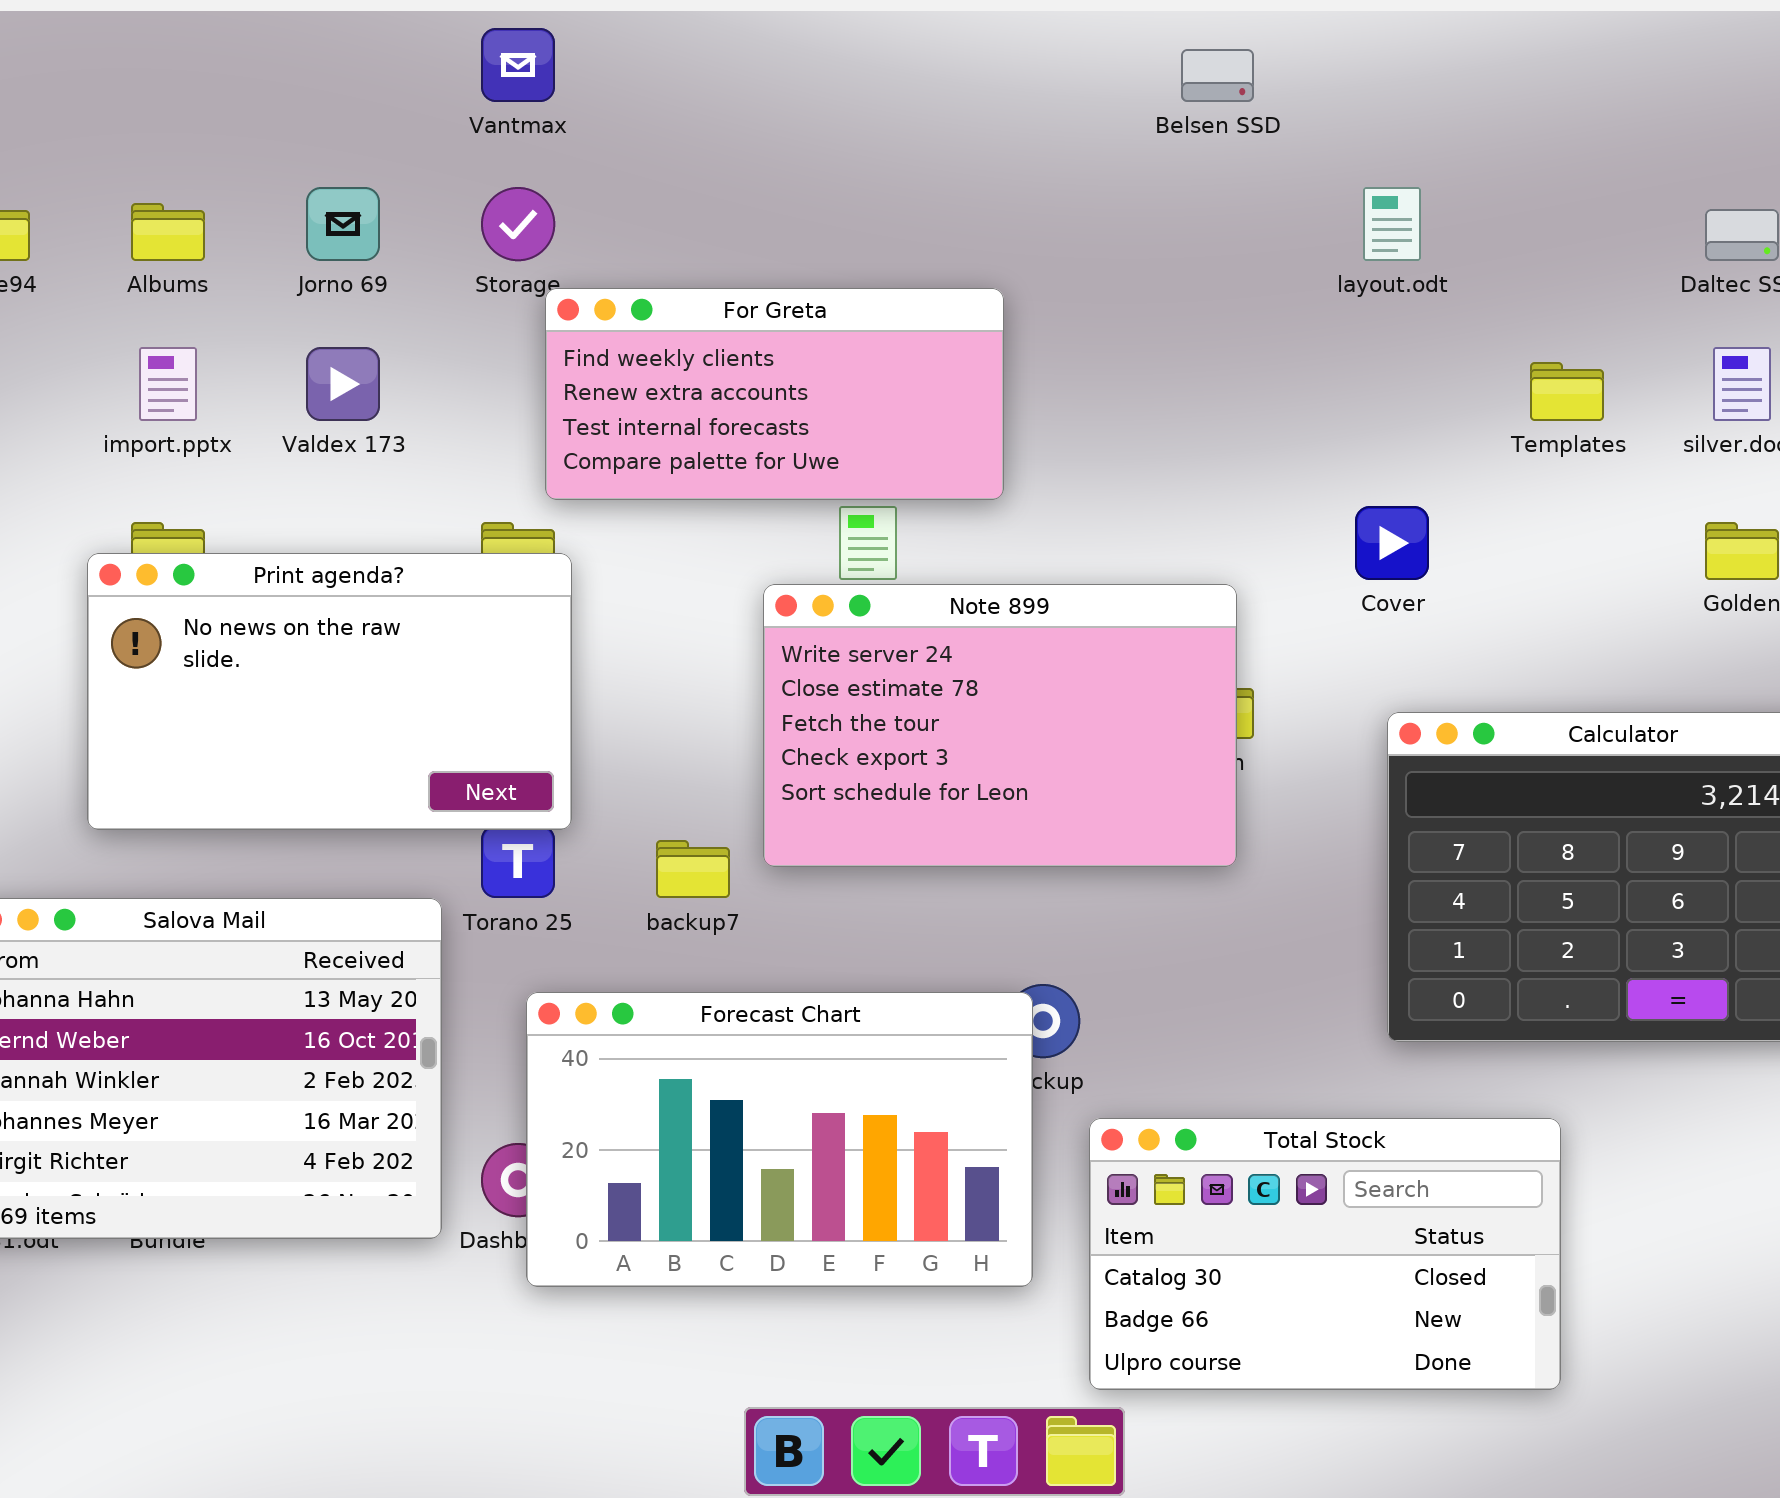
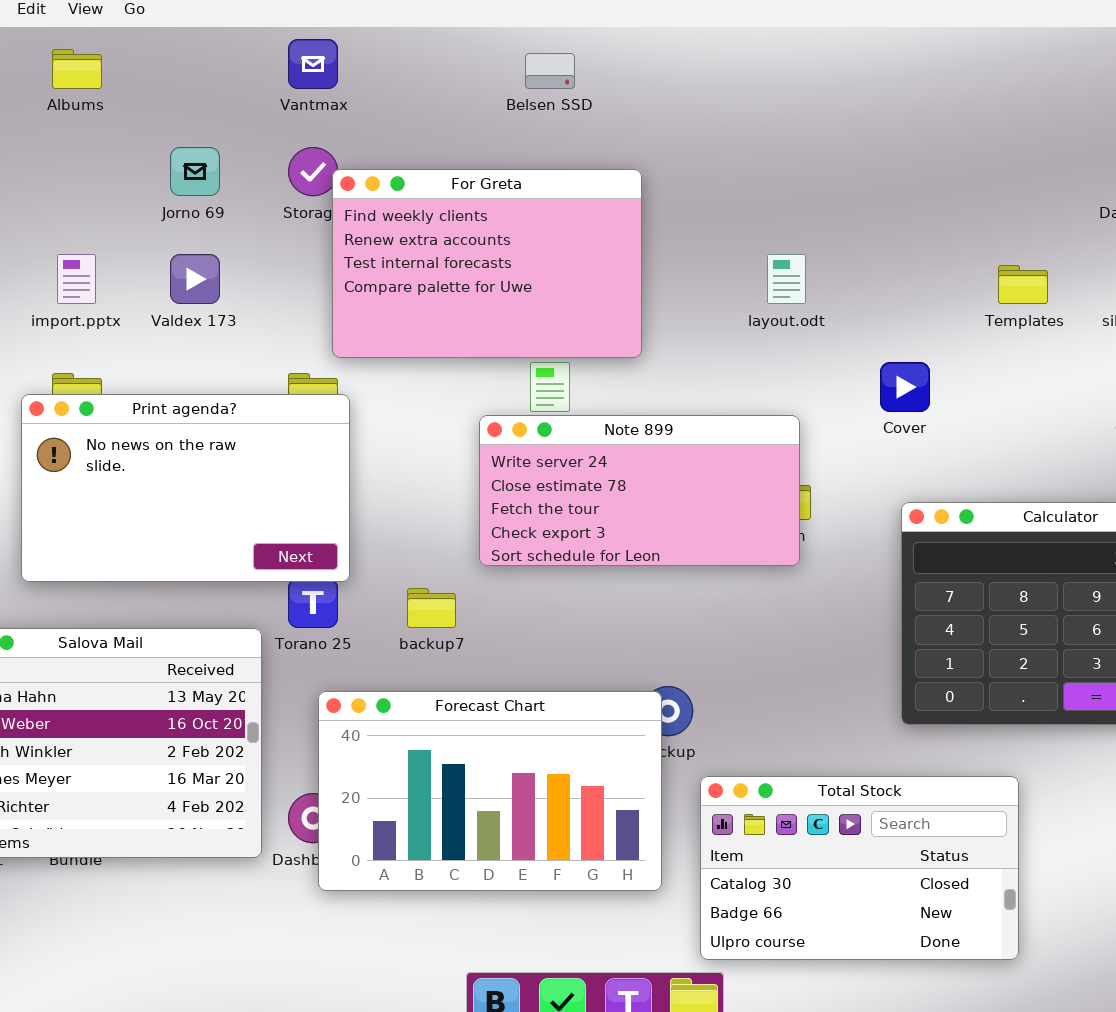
Belsen SSD: [1181,49,1254,102] -> [525,53,575,89], moved
layout.odt: [1363,187,1421,261] -> [767,254,806,304], moved
Albums: [131,203,205,261] -> [52,49,102,89], moved
For Greta: [545,288,1004,500] -> [332,169,642,358], resized
Note 899: [763,584,1237,867] -> [479,415,800,566], resized

